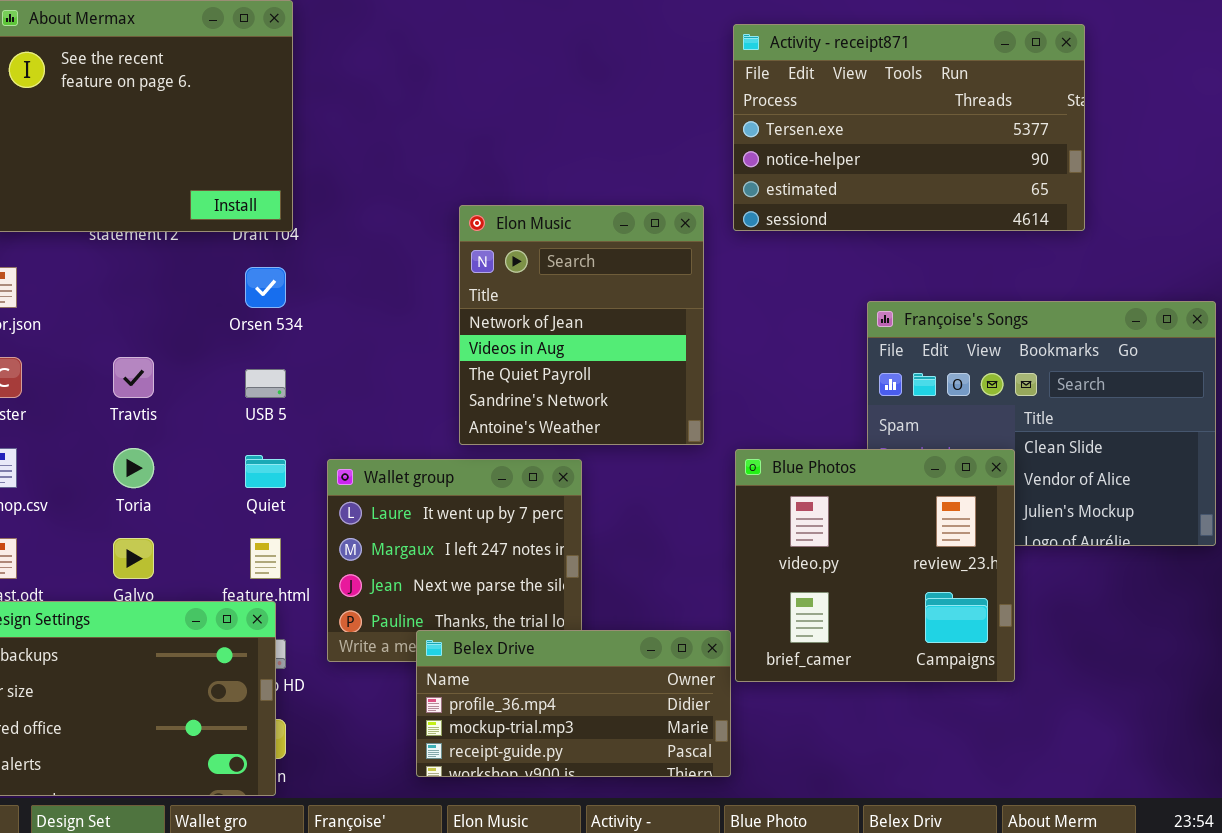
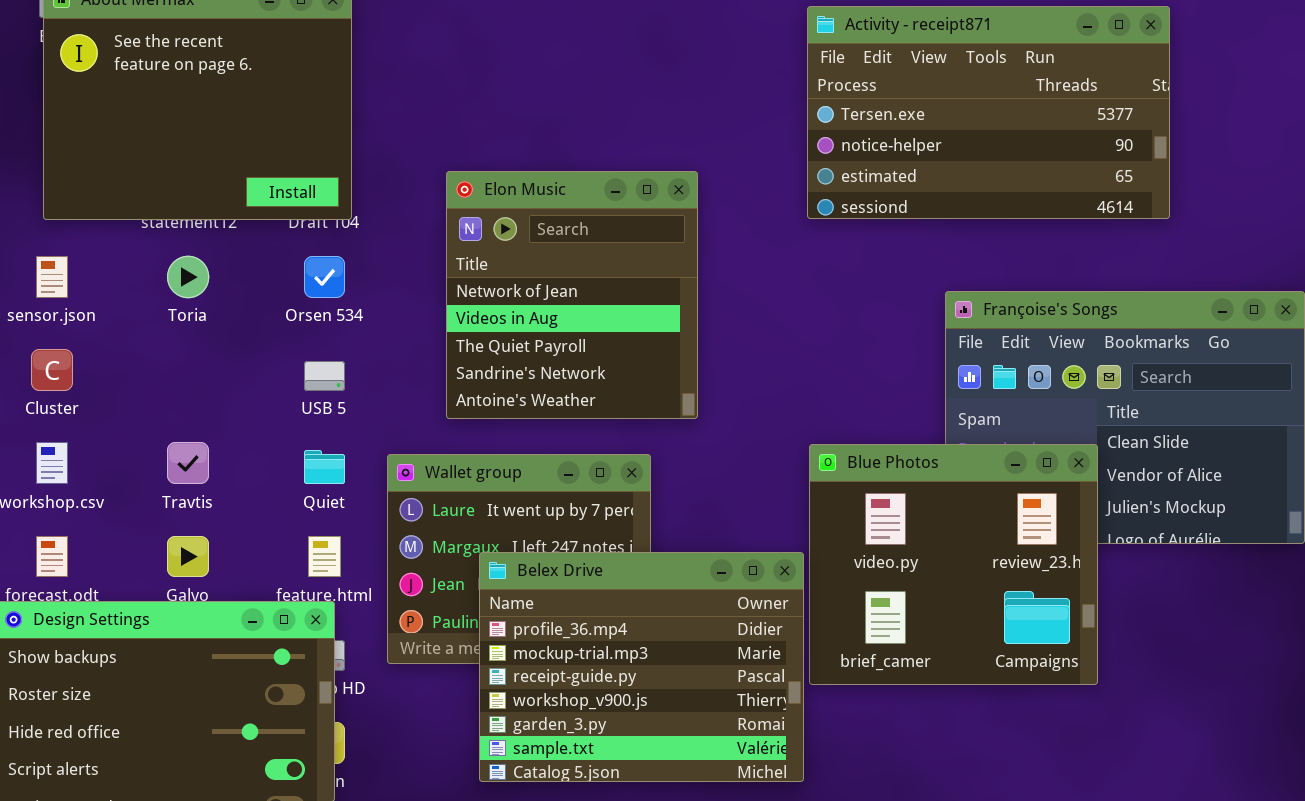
Elon Music: [459,205,704,445] -> [446,171,698,419], moved
Travtis: [113,357,154,398] -> [167,442,209,484], moved
Toria: [113,448,154,488] -> [167,256,209,298], moved
Belex Drive: [416,630,731,777] -> [479,552,804,782], resized

